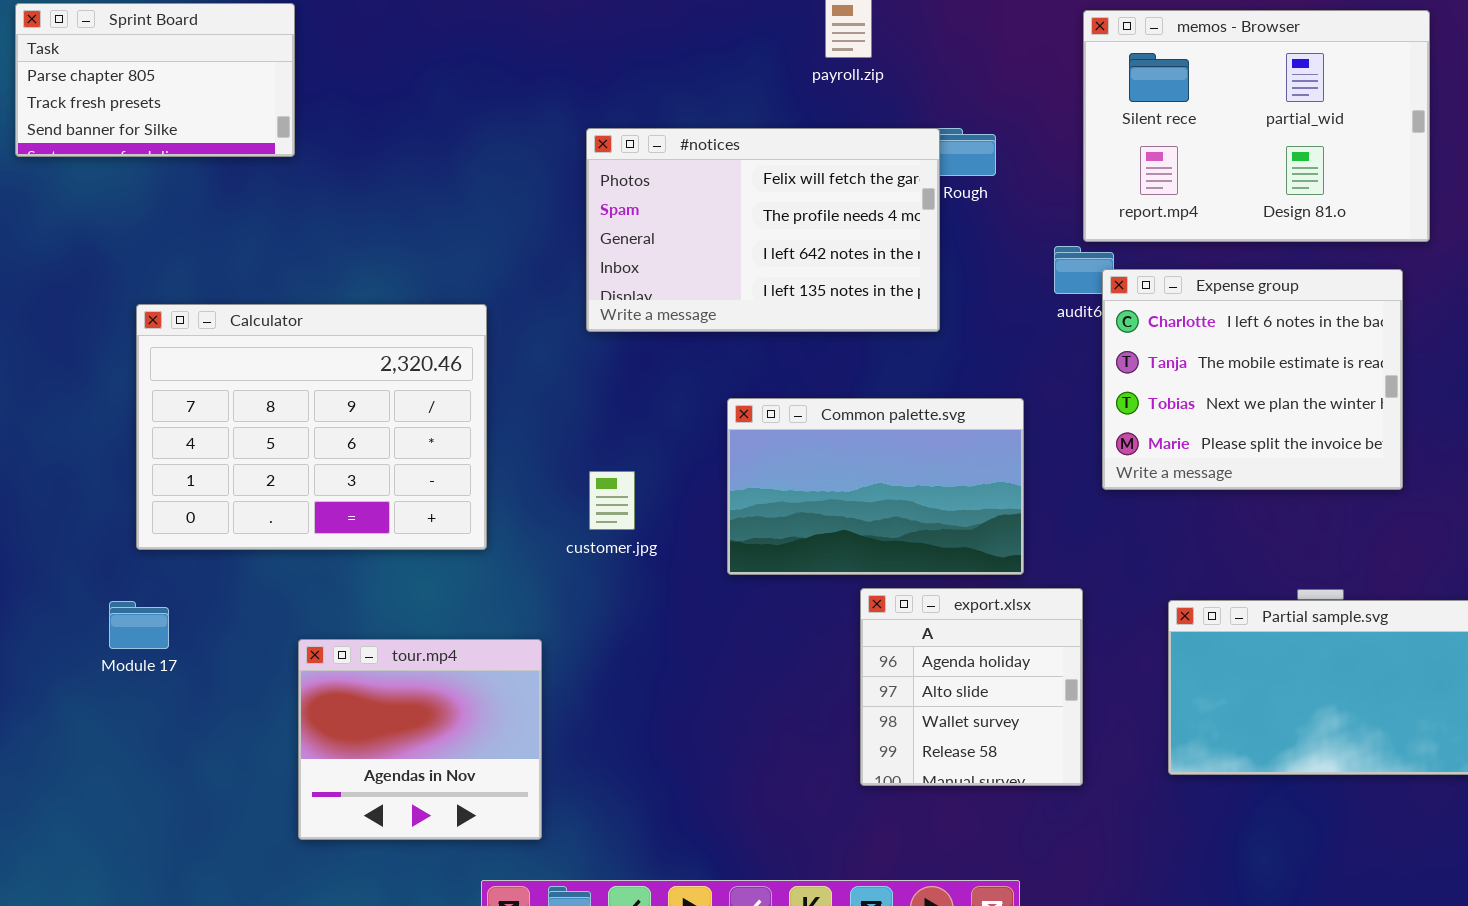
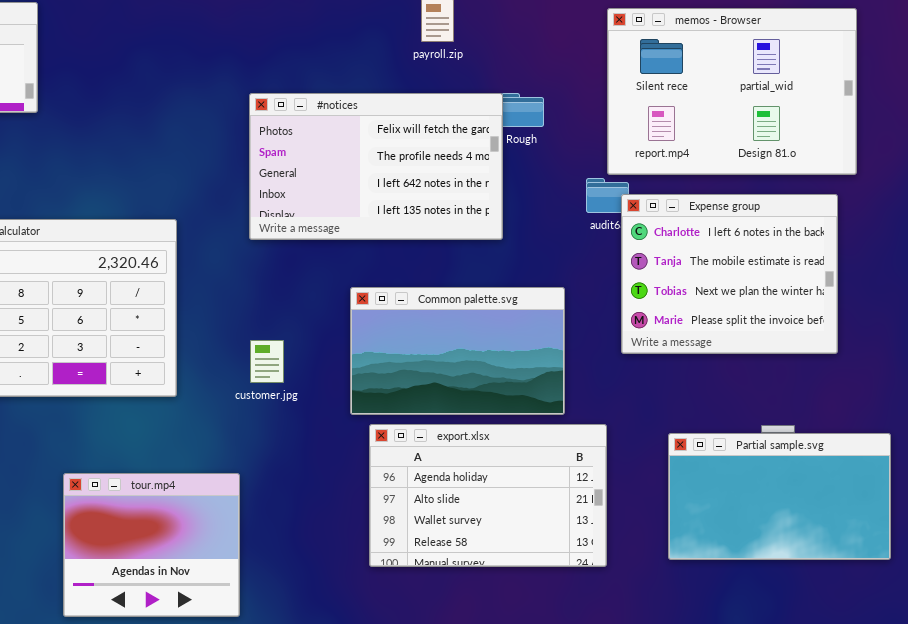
export.xlsx: [860,588,1083,786] -> [369,424,607,567], resized
tour.mp4: [298,639,542,840] -> [63,473,240,617], moved

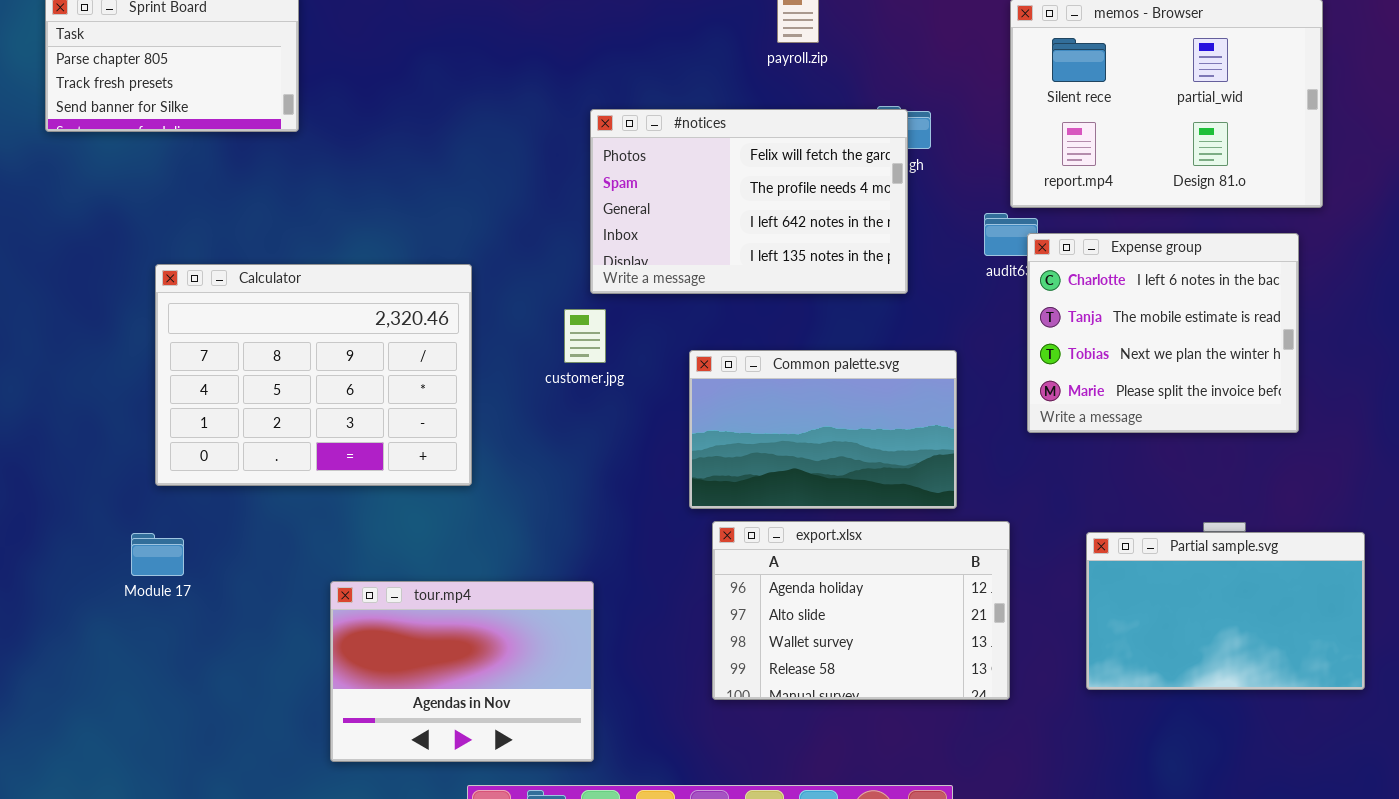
#notices: [249,93,503,240] -> [590,109,908,294], moved
customer.jpg: [250,340,284,383] -> [564,309,606,363], moved
tour.mp4: [63,473,240,617] -> [330,581,594,762], resized

